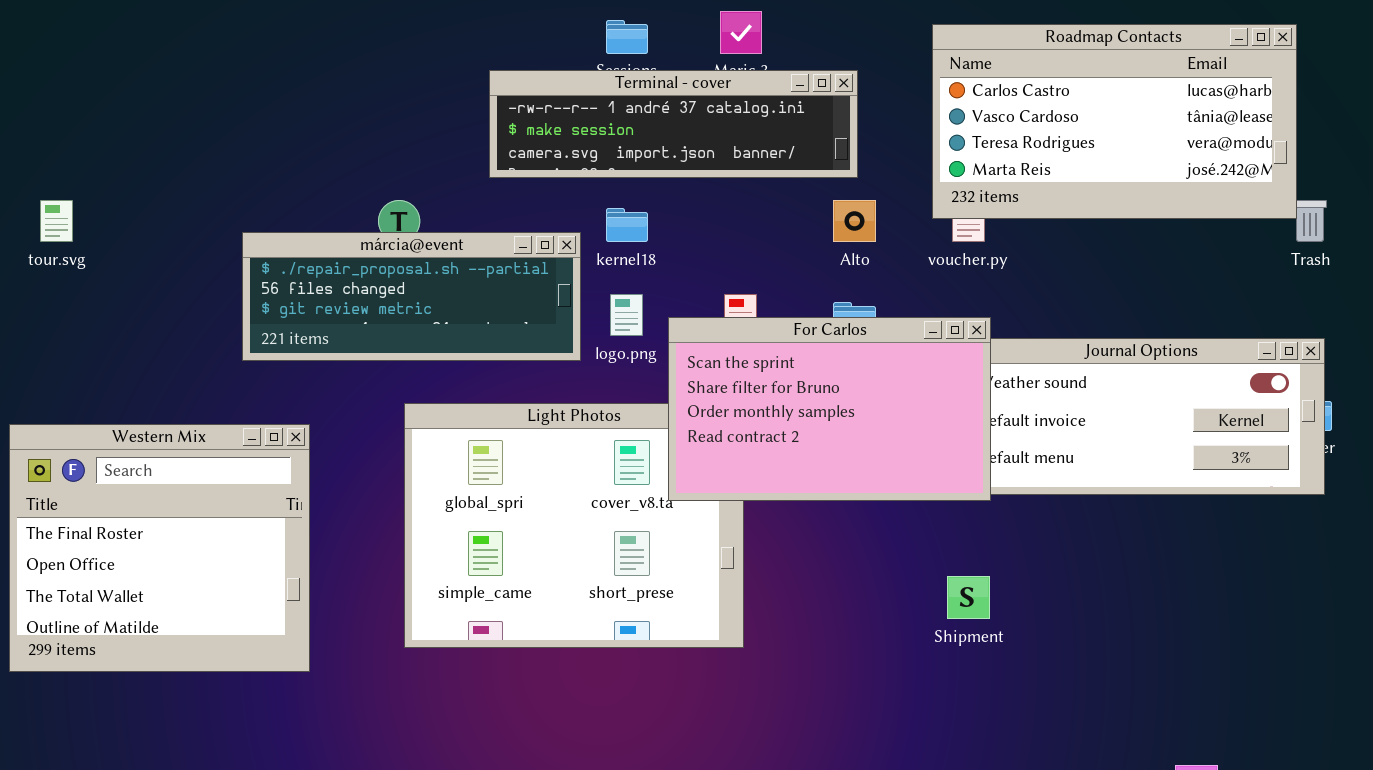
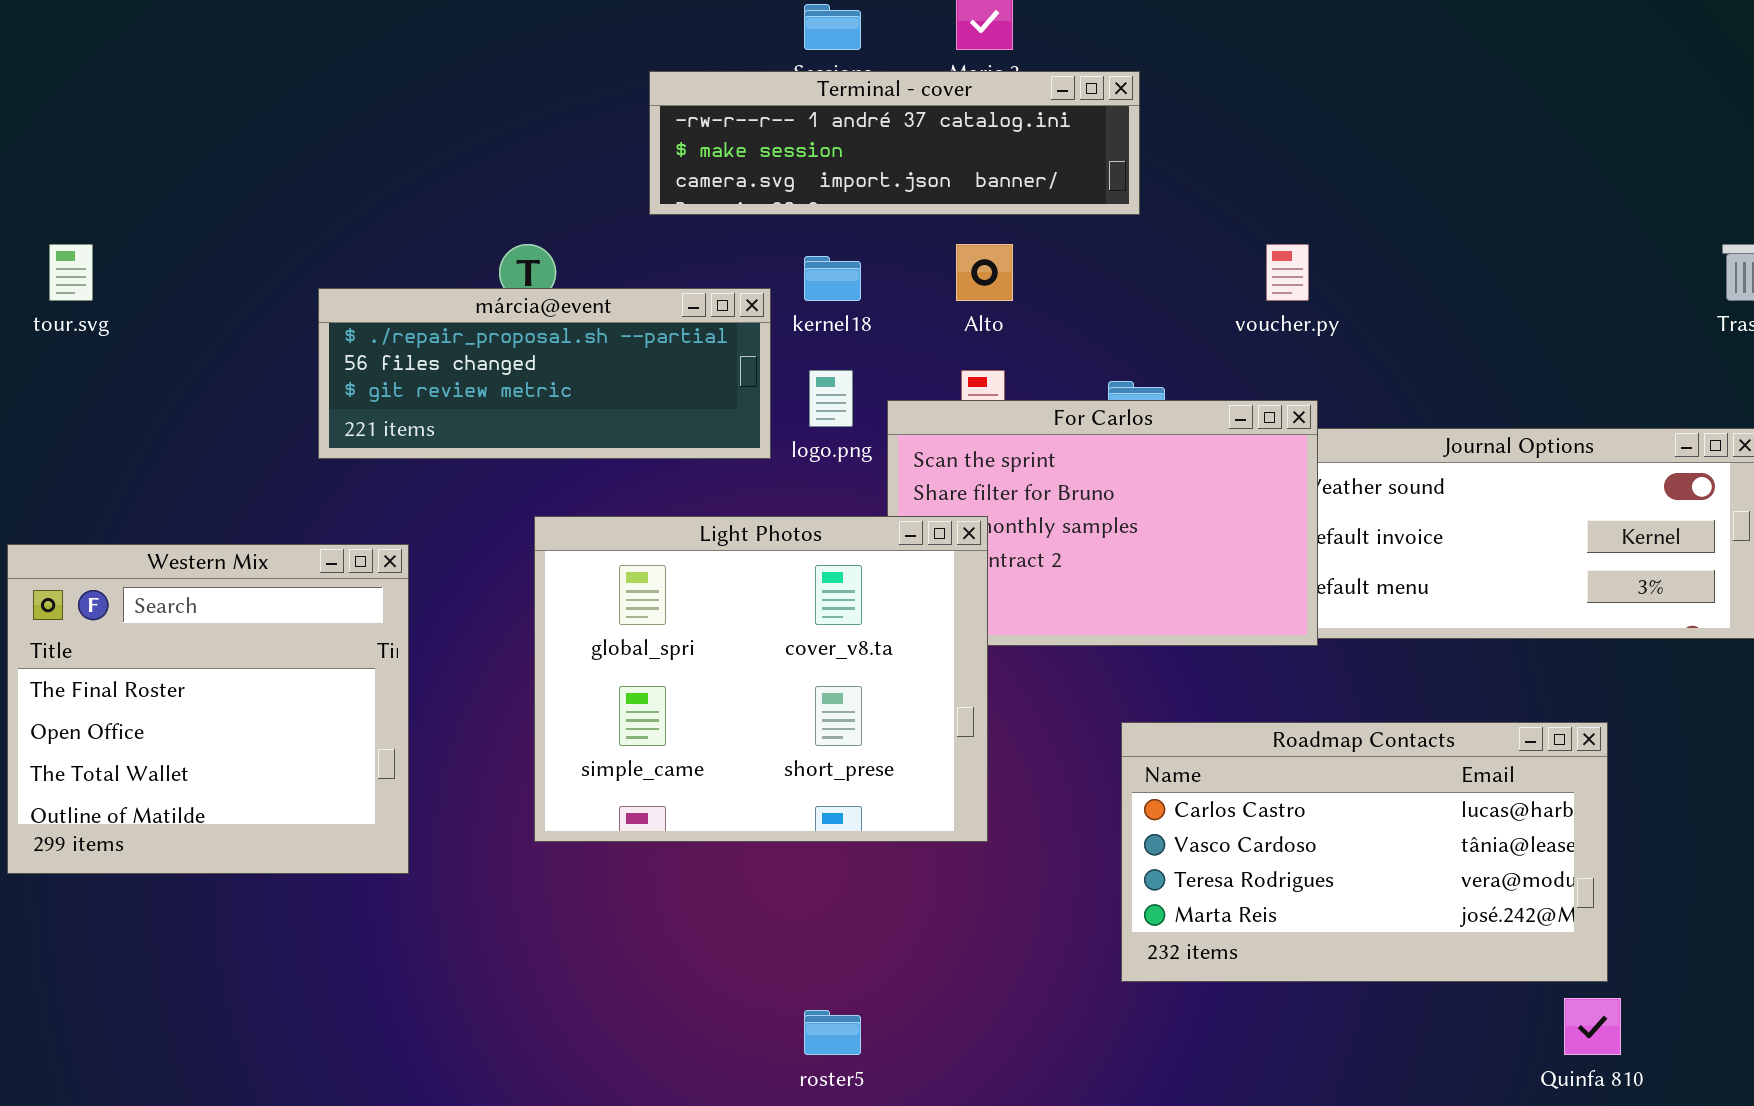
Roadmap Contacts: [932,24,1297,219] -> [1121,722,1608,982], moved
Alto: [833,200,876,242] -> [956,244,1013,301], moved
Light Photos: [404,403,744,648] -> [534,516,988,842], raised

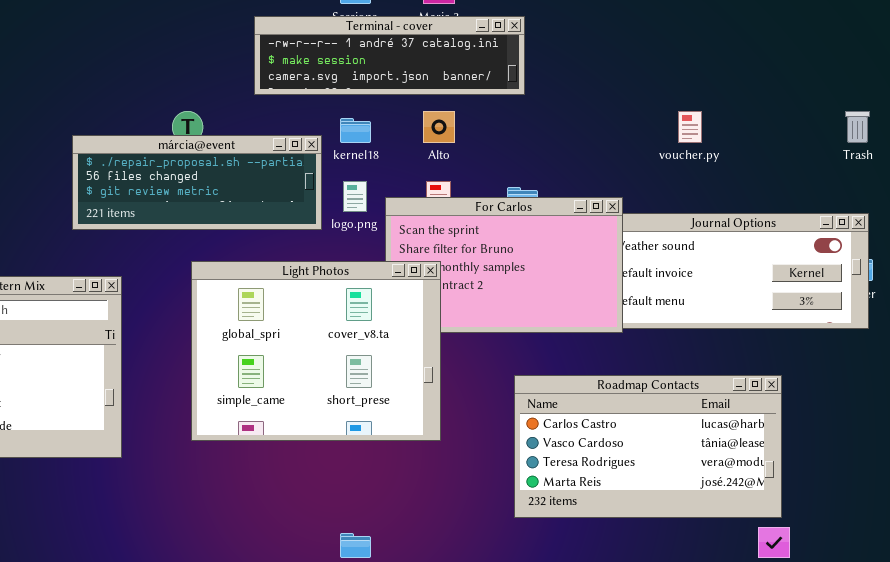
voucher.py: [1266,244,1309,301] -> [678,111,702,143], moved

